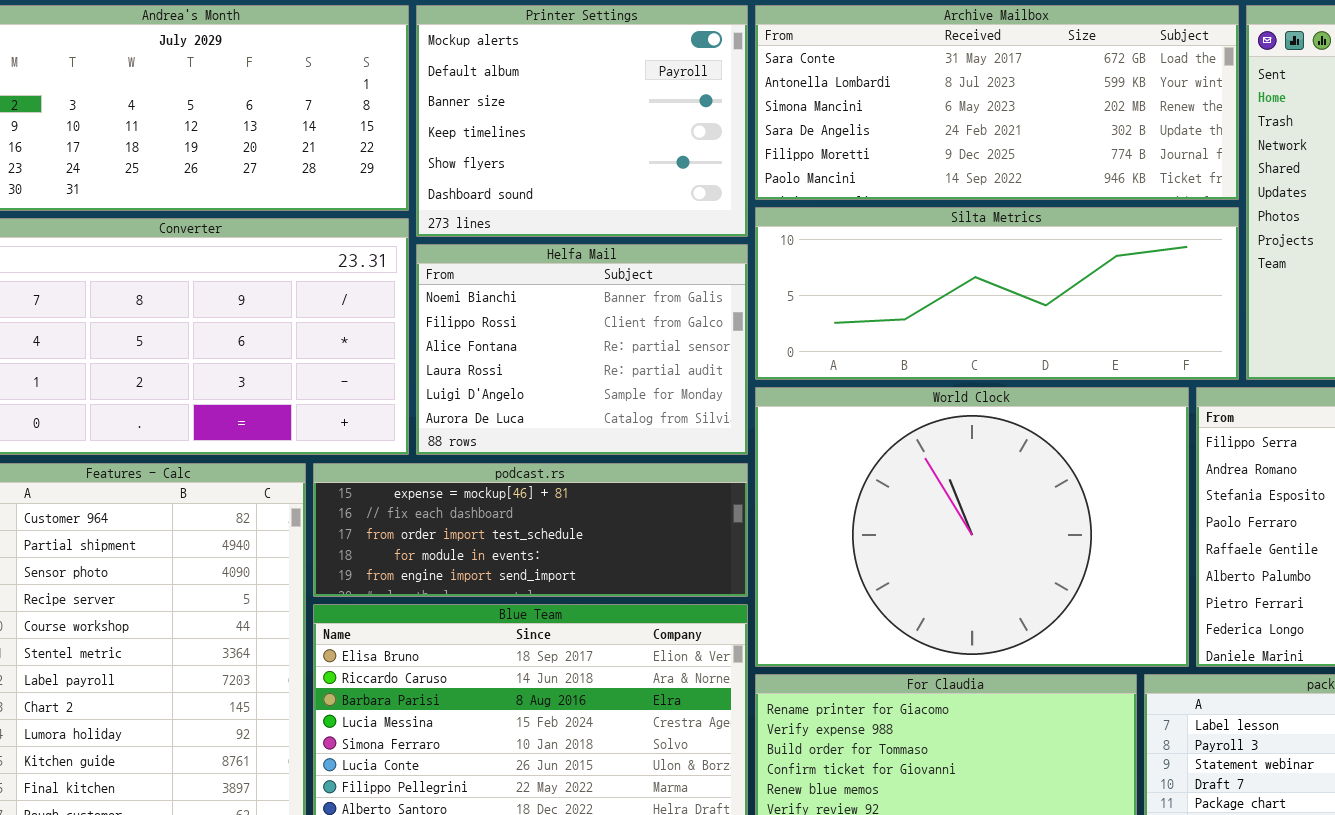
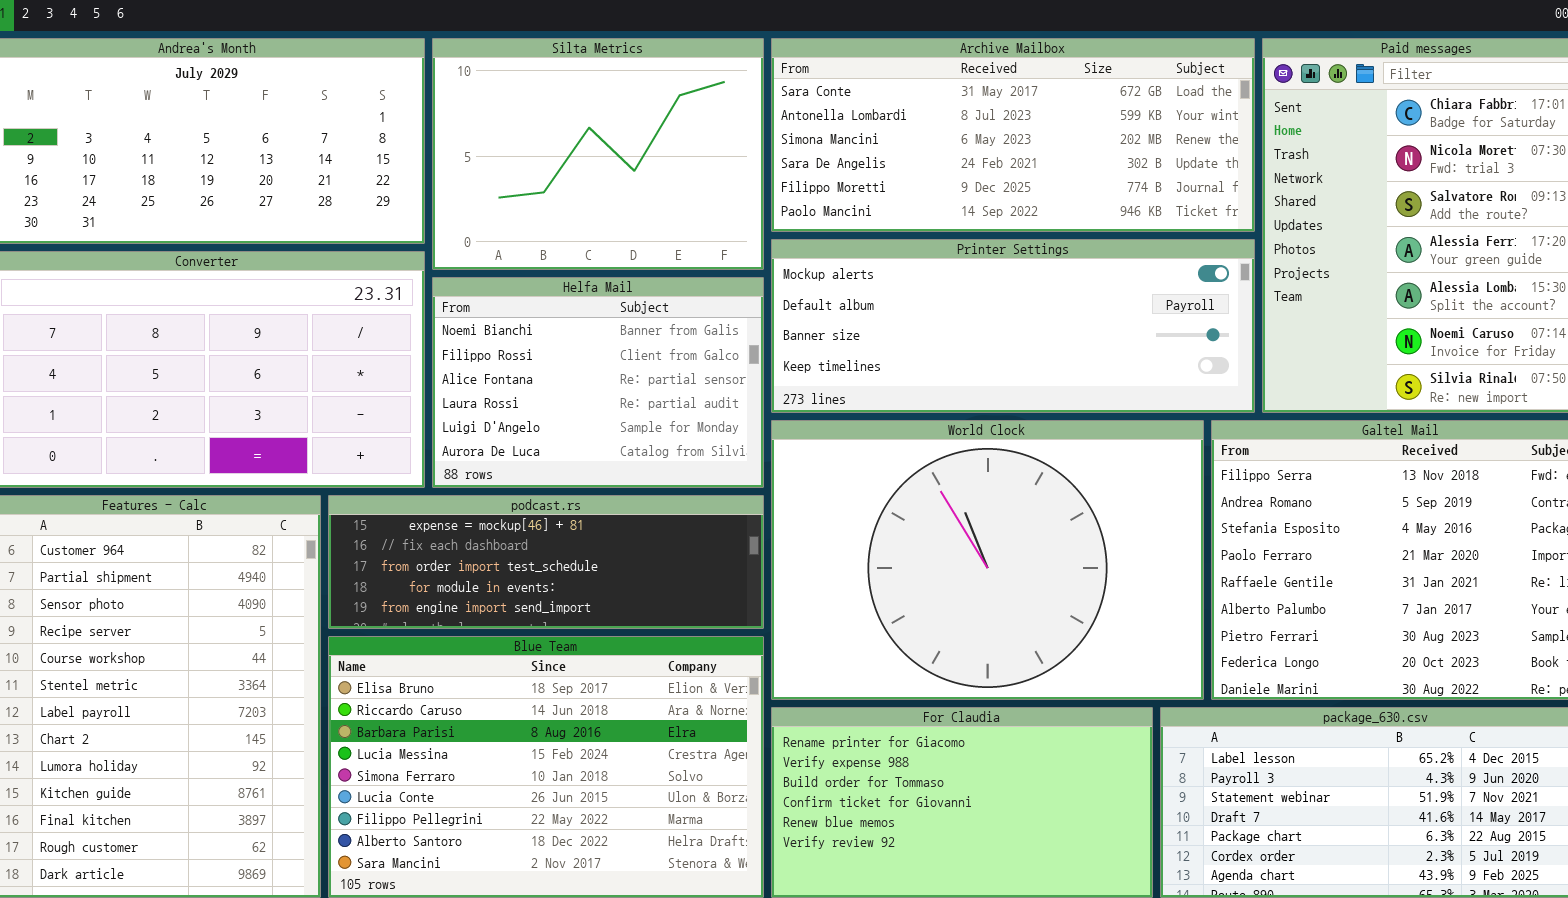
Printer Settings: [416,5,748,237] -> [771,239,1255,413], moved, resized
Silta Metrics: [755,207,1239,380] -> [432,38,764,270], moved, resized

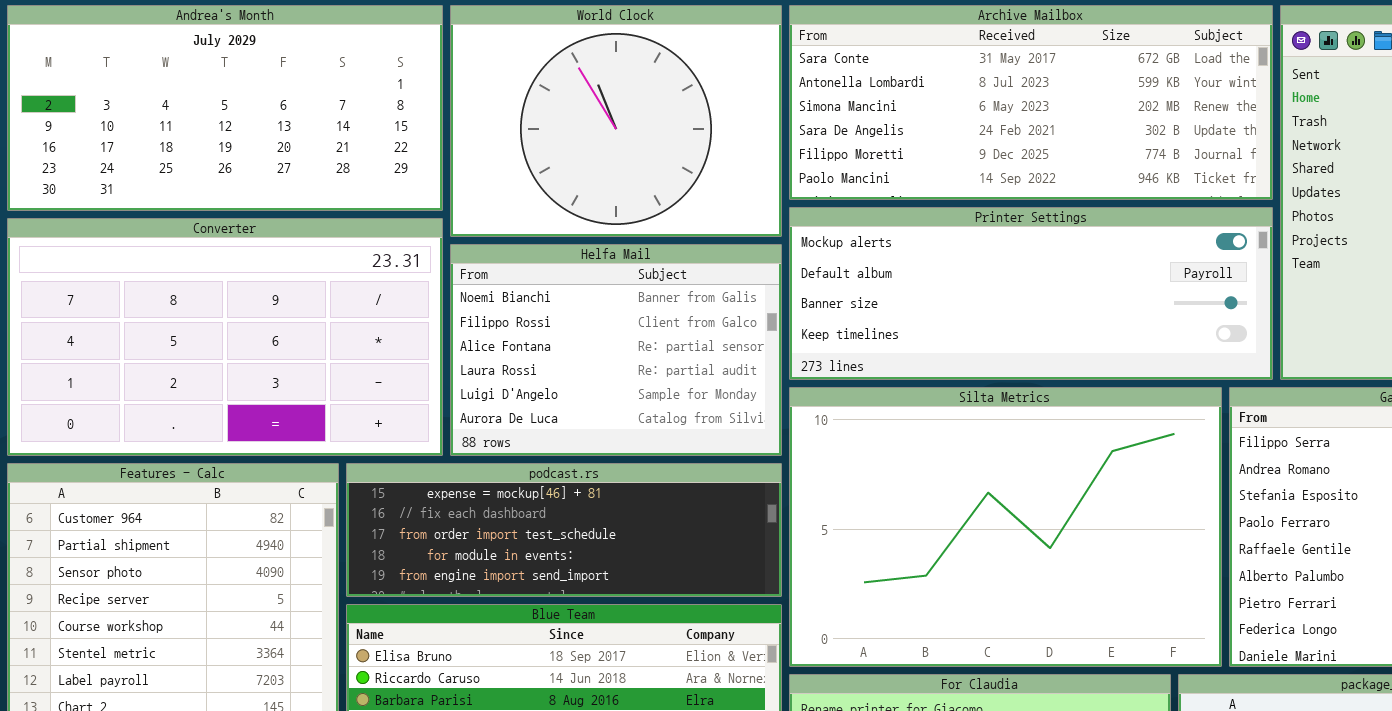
Silta Metrics: [432,38,764,270] -> [789,387,1222,667], moved, resized
World Clock: [771,420,1204,700] -> [450,5,782,237], moved, resized

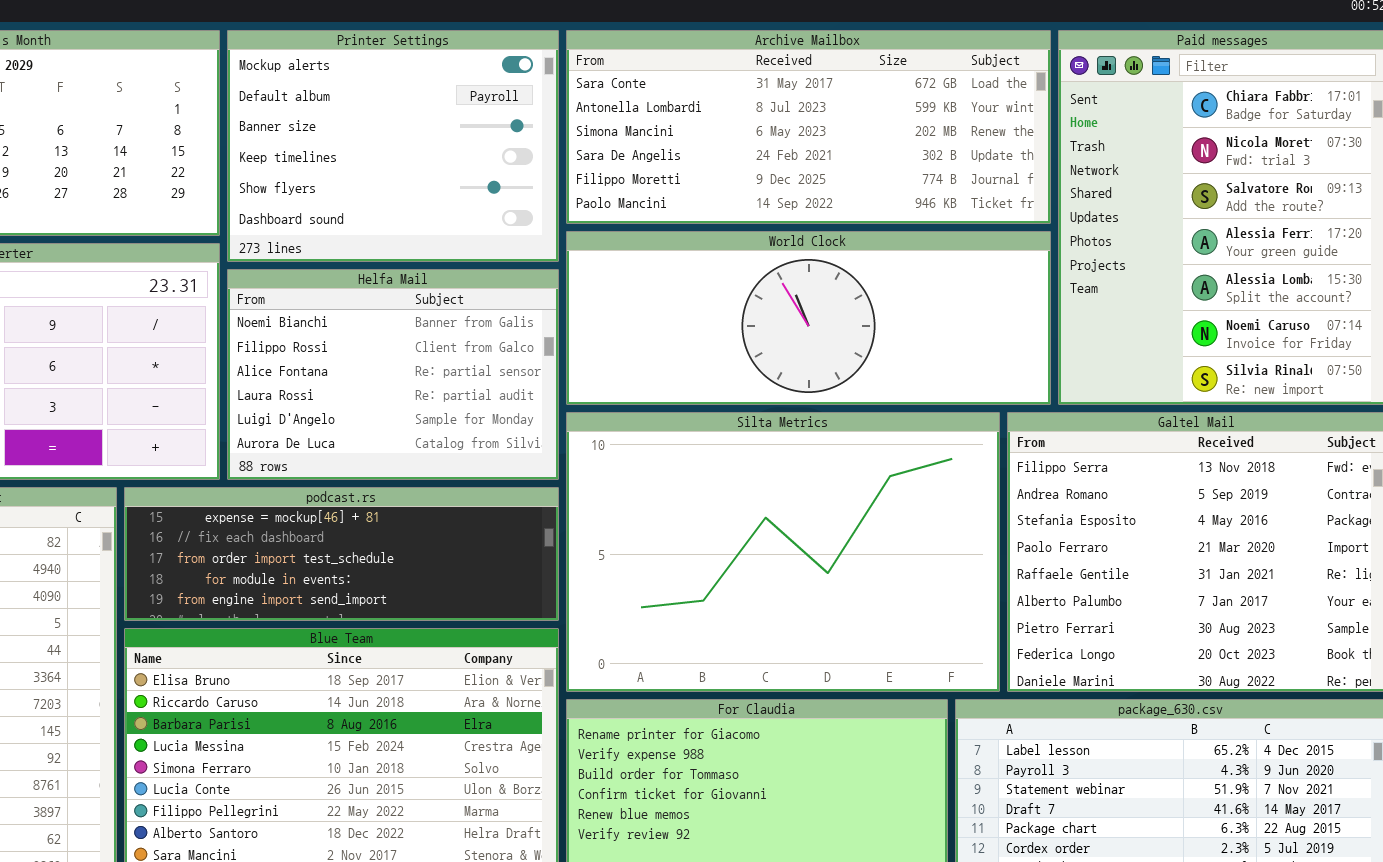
World Clock: [450,5,782,237] -> [566,231,1051,405], moved, resized
Printer Settings: [789,207,1273,380] -> [227,30,559,262], moved, resized

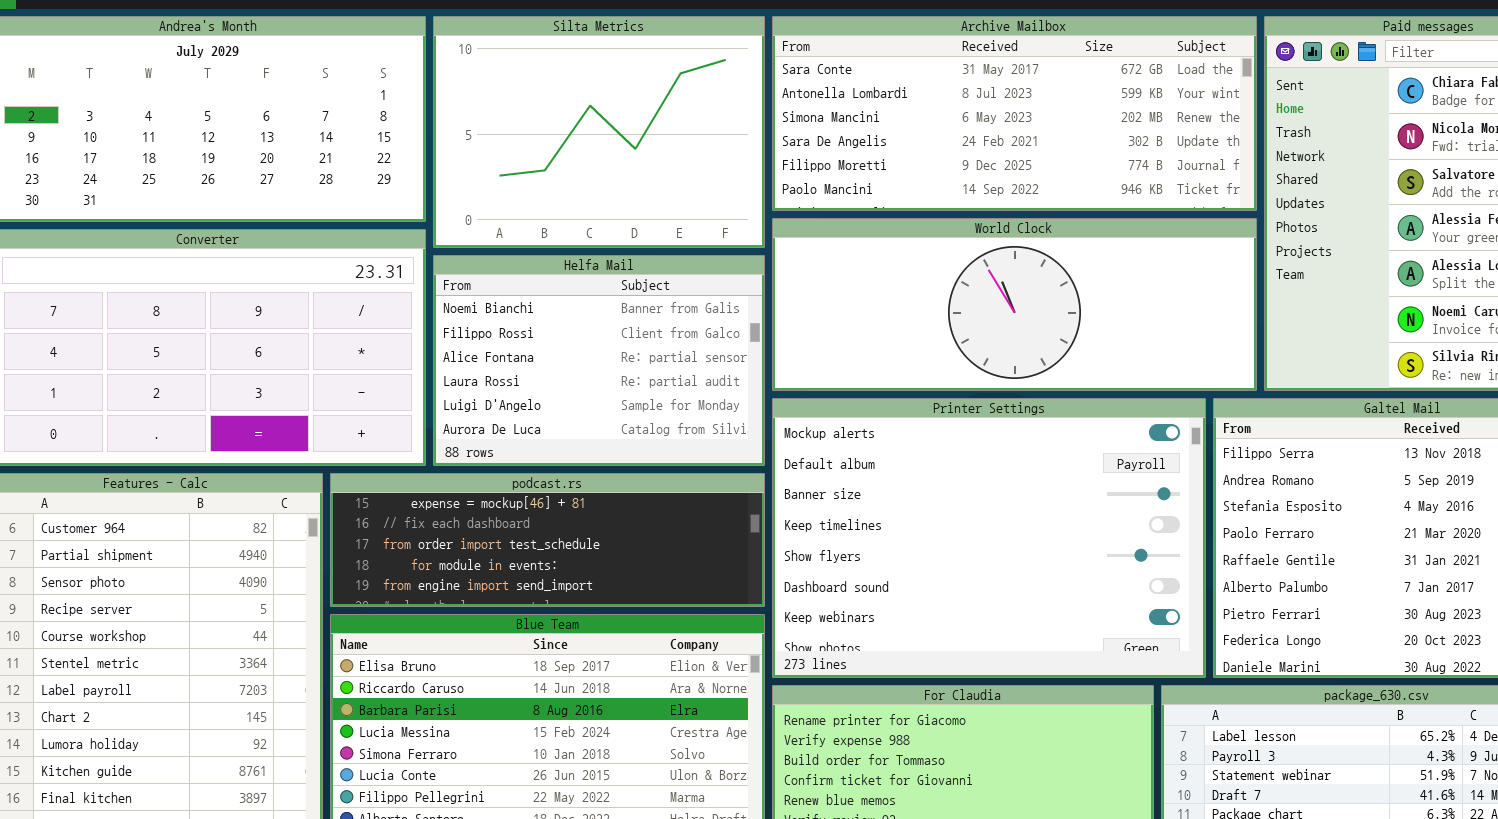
Printer Settings: [227,30,559,262] -> [772,398,1206,678], moved, resized
Silta Metrics: [566,412,1000,692] -> [433,16,765,248], moved, resized

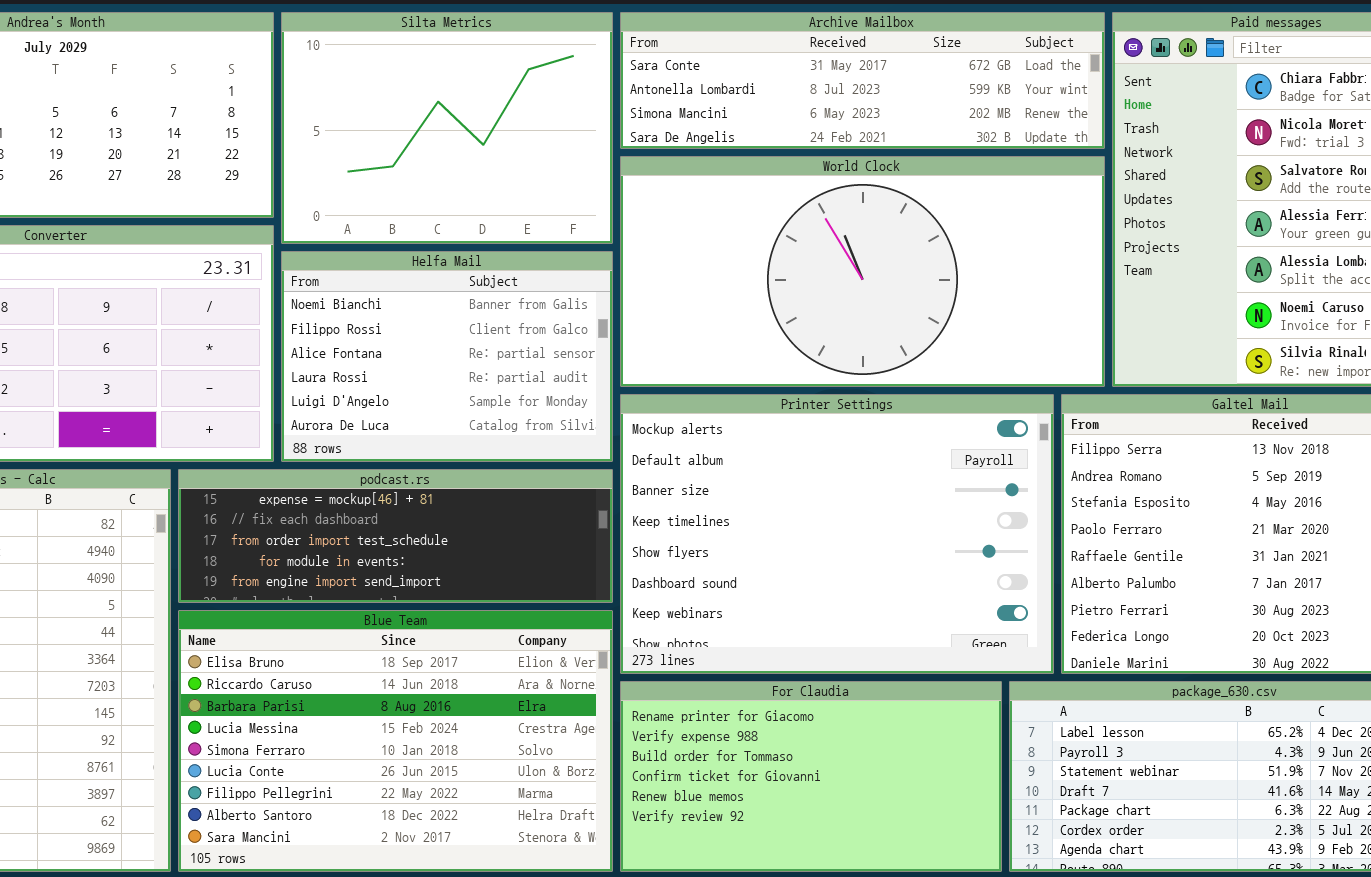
Archive Mailbox: [772,16,1257,211] -> [620,12,1105,149], resized
World Clock: [772,218,1257,391] -> [620,156,1105,387], resized

